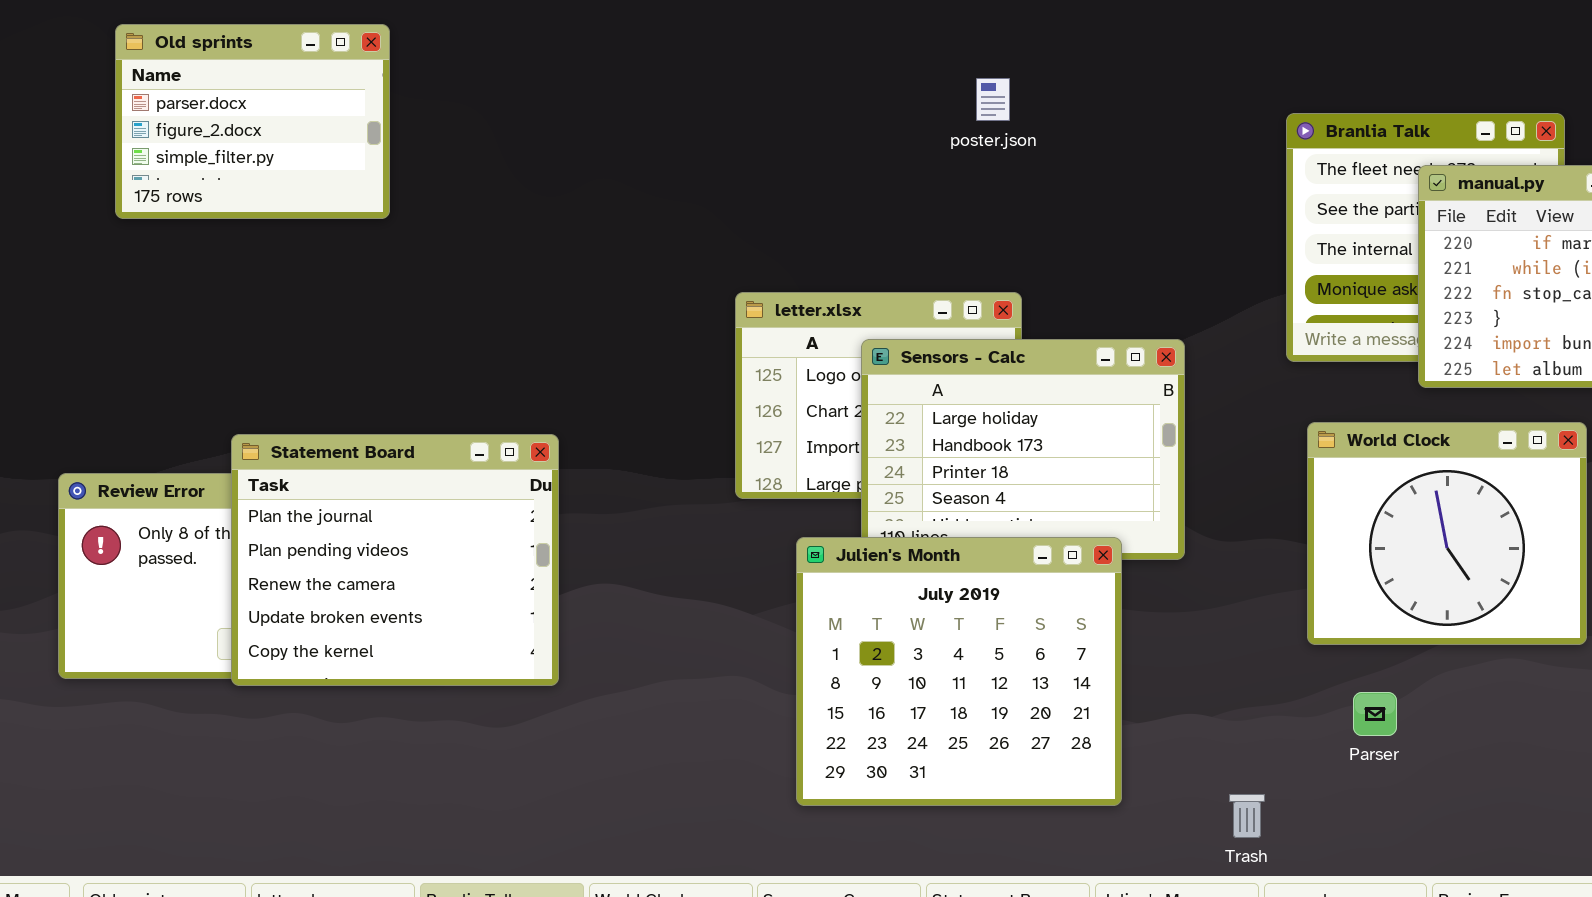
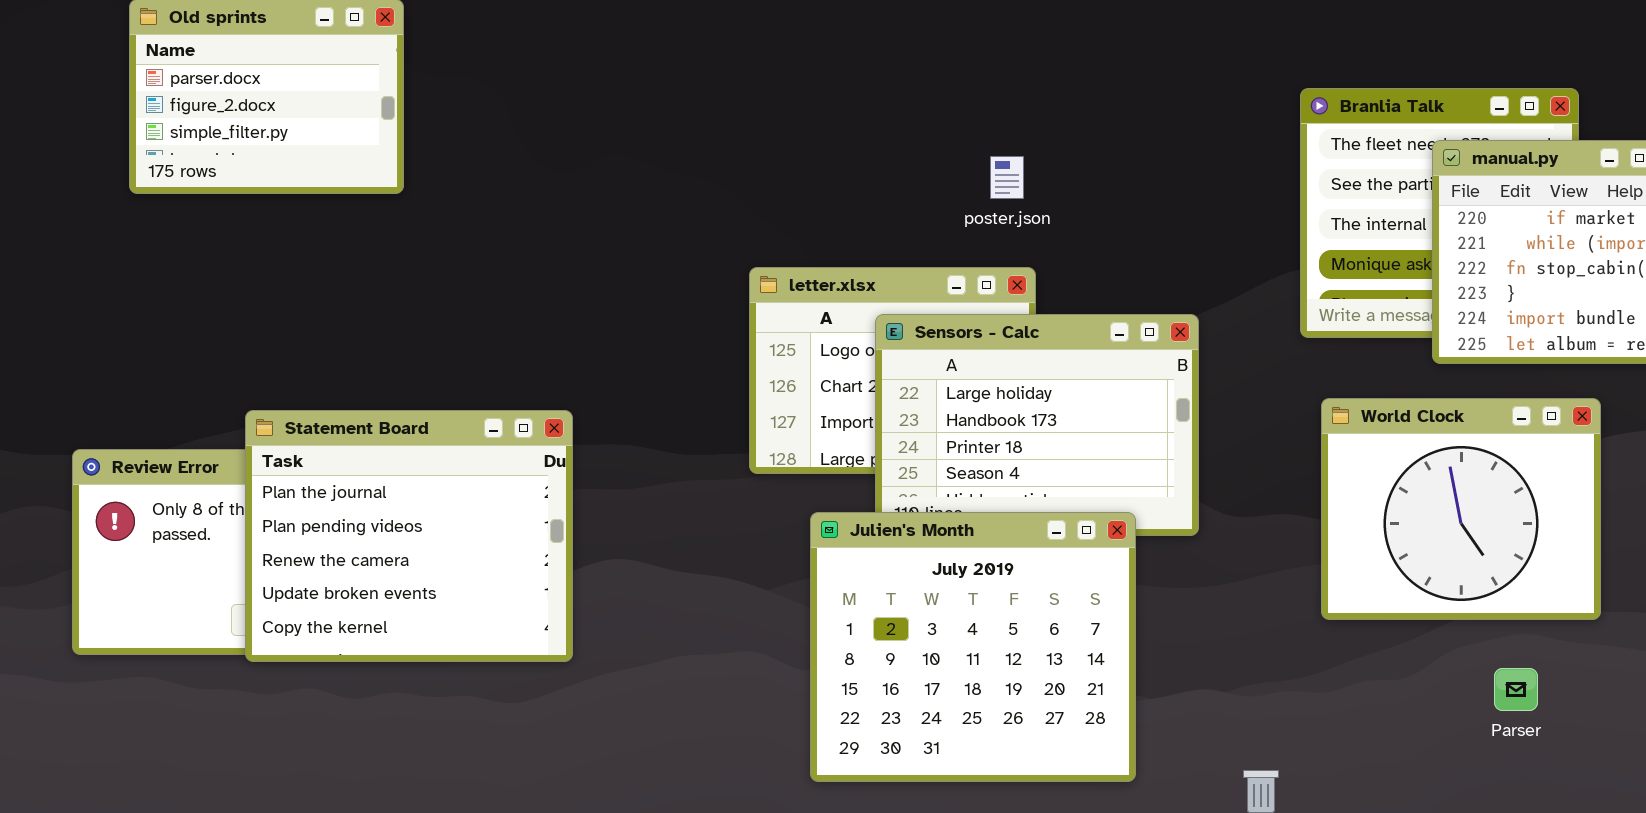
poster.json: [976,78,1010,121] -> [990,156,1024,199], moved
Parser: [1353,692,1397,736] -> [1494,668,1538,711], moved

